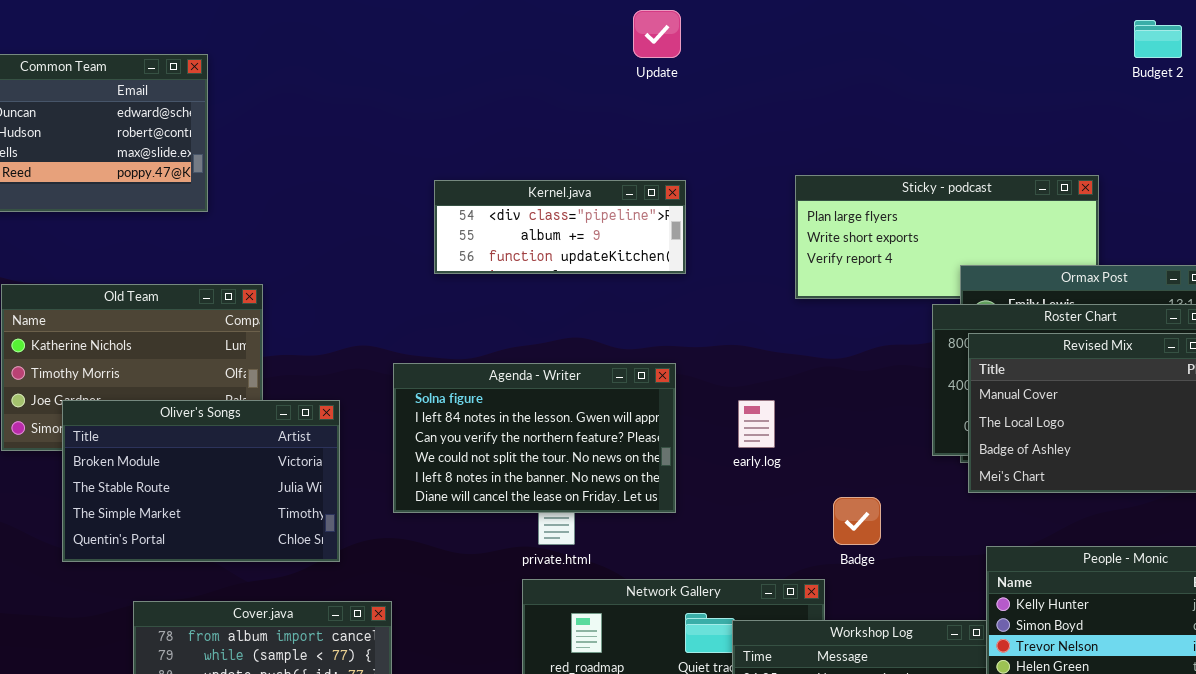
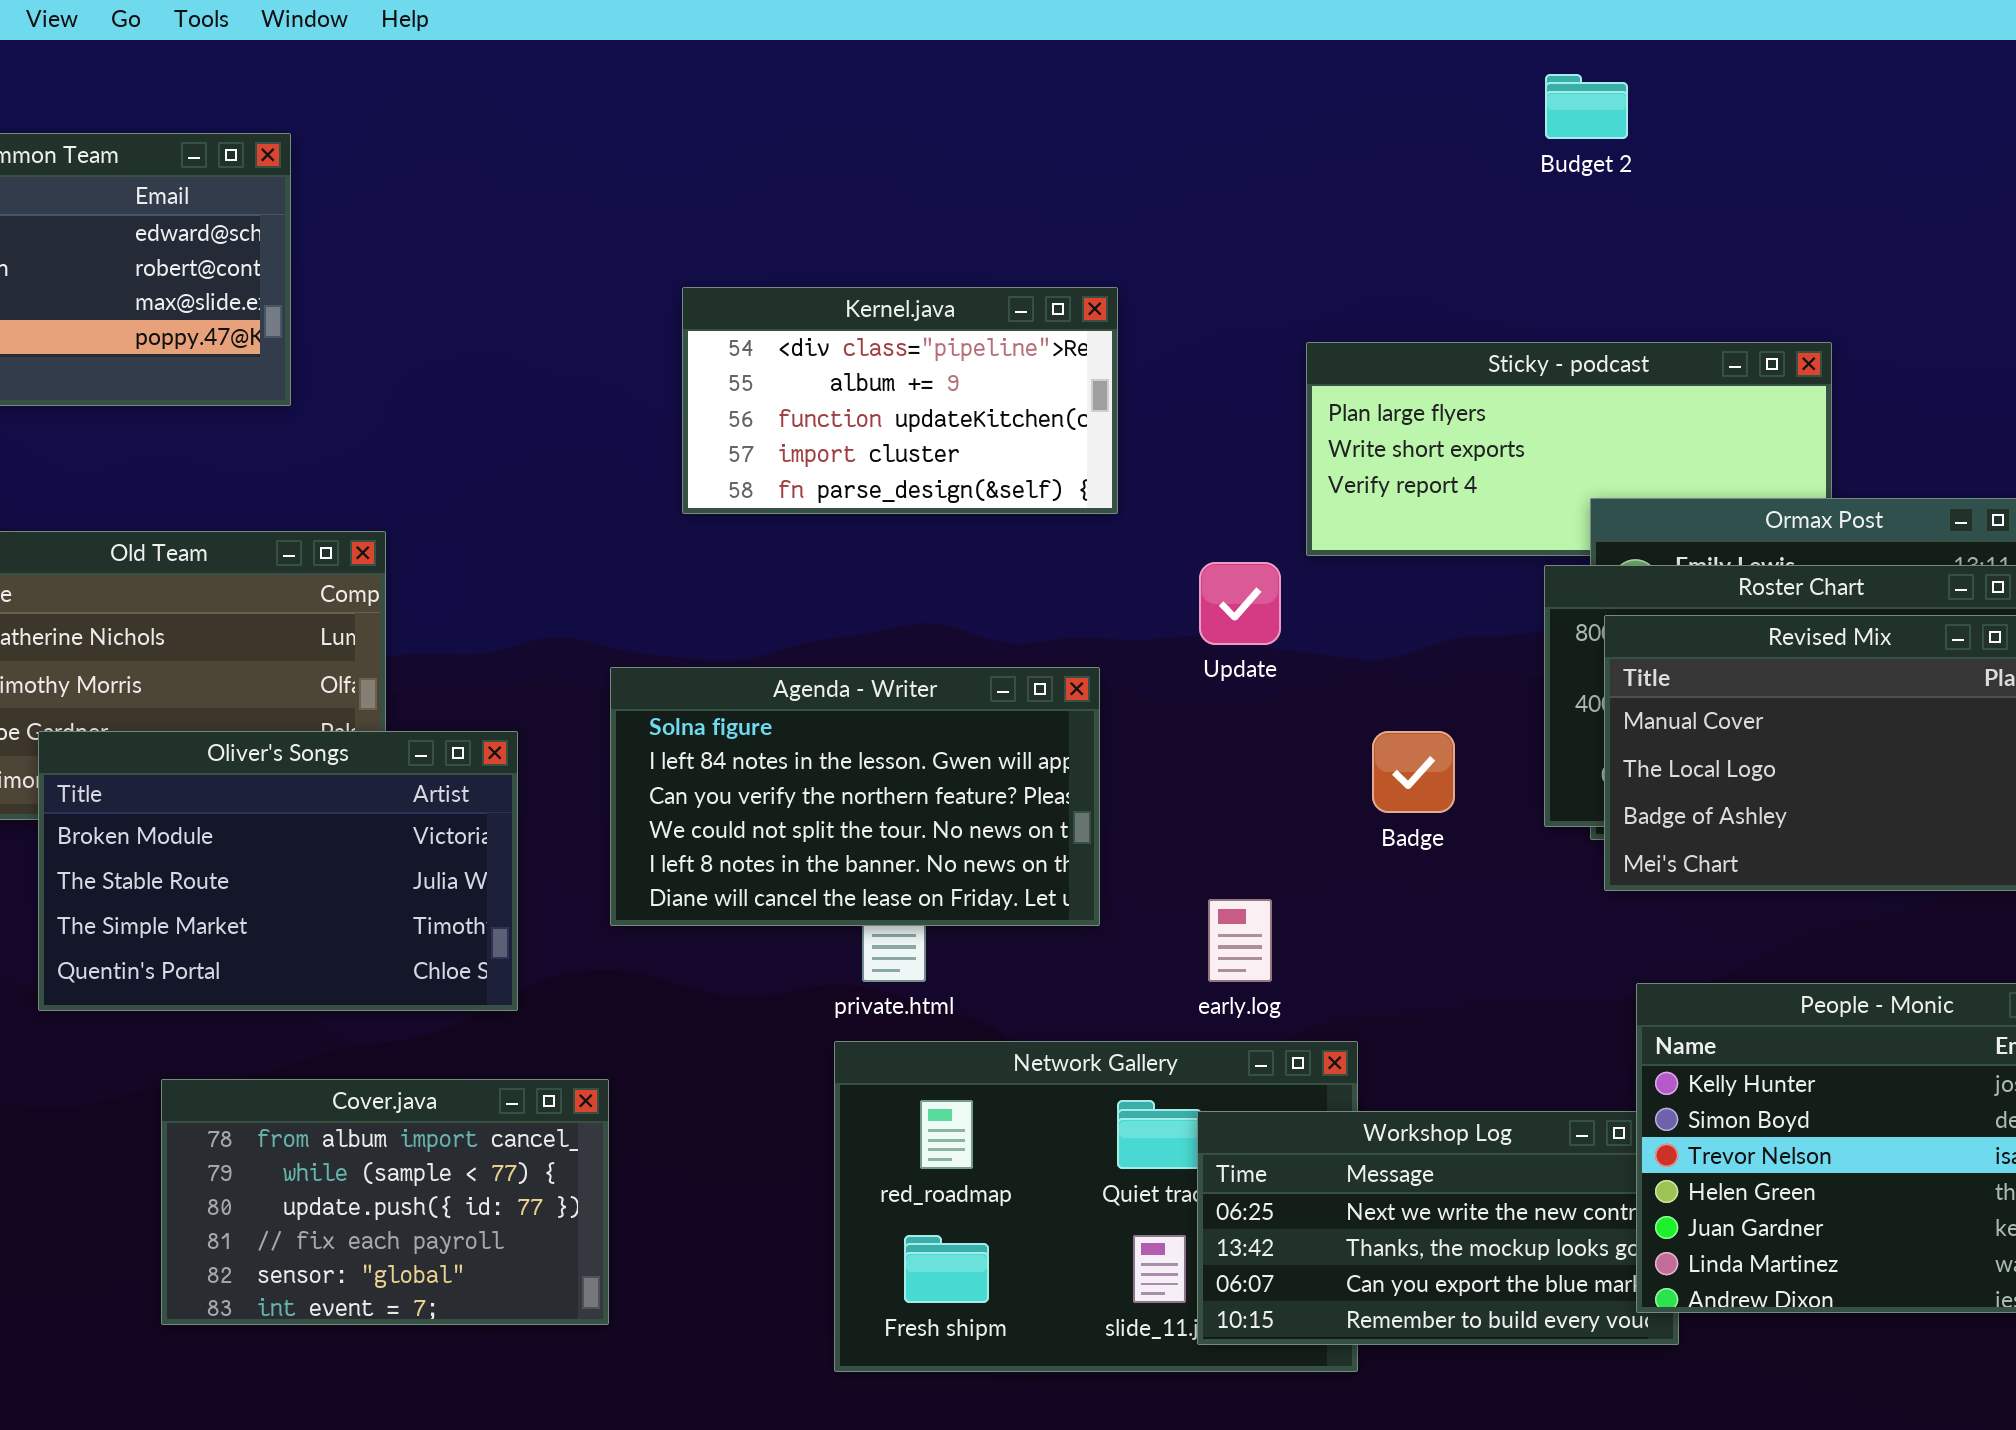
Update: [633,10,681,58] -> [1199,562,1281,645], moved
Budget 2: [1134,20,1182,58] -> [1545,74,1628,139], moved
Kernel.java: [434,180,686,274] -> [682,287,1118,514], resized
early.log: [738,400,775,448] -> [1208,899,1272,982], moved
Badge: [833,497,881,545] -> [1372,731,1455,813], moved

